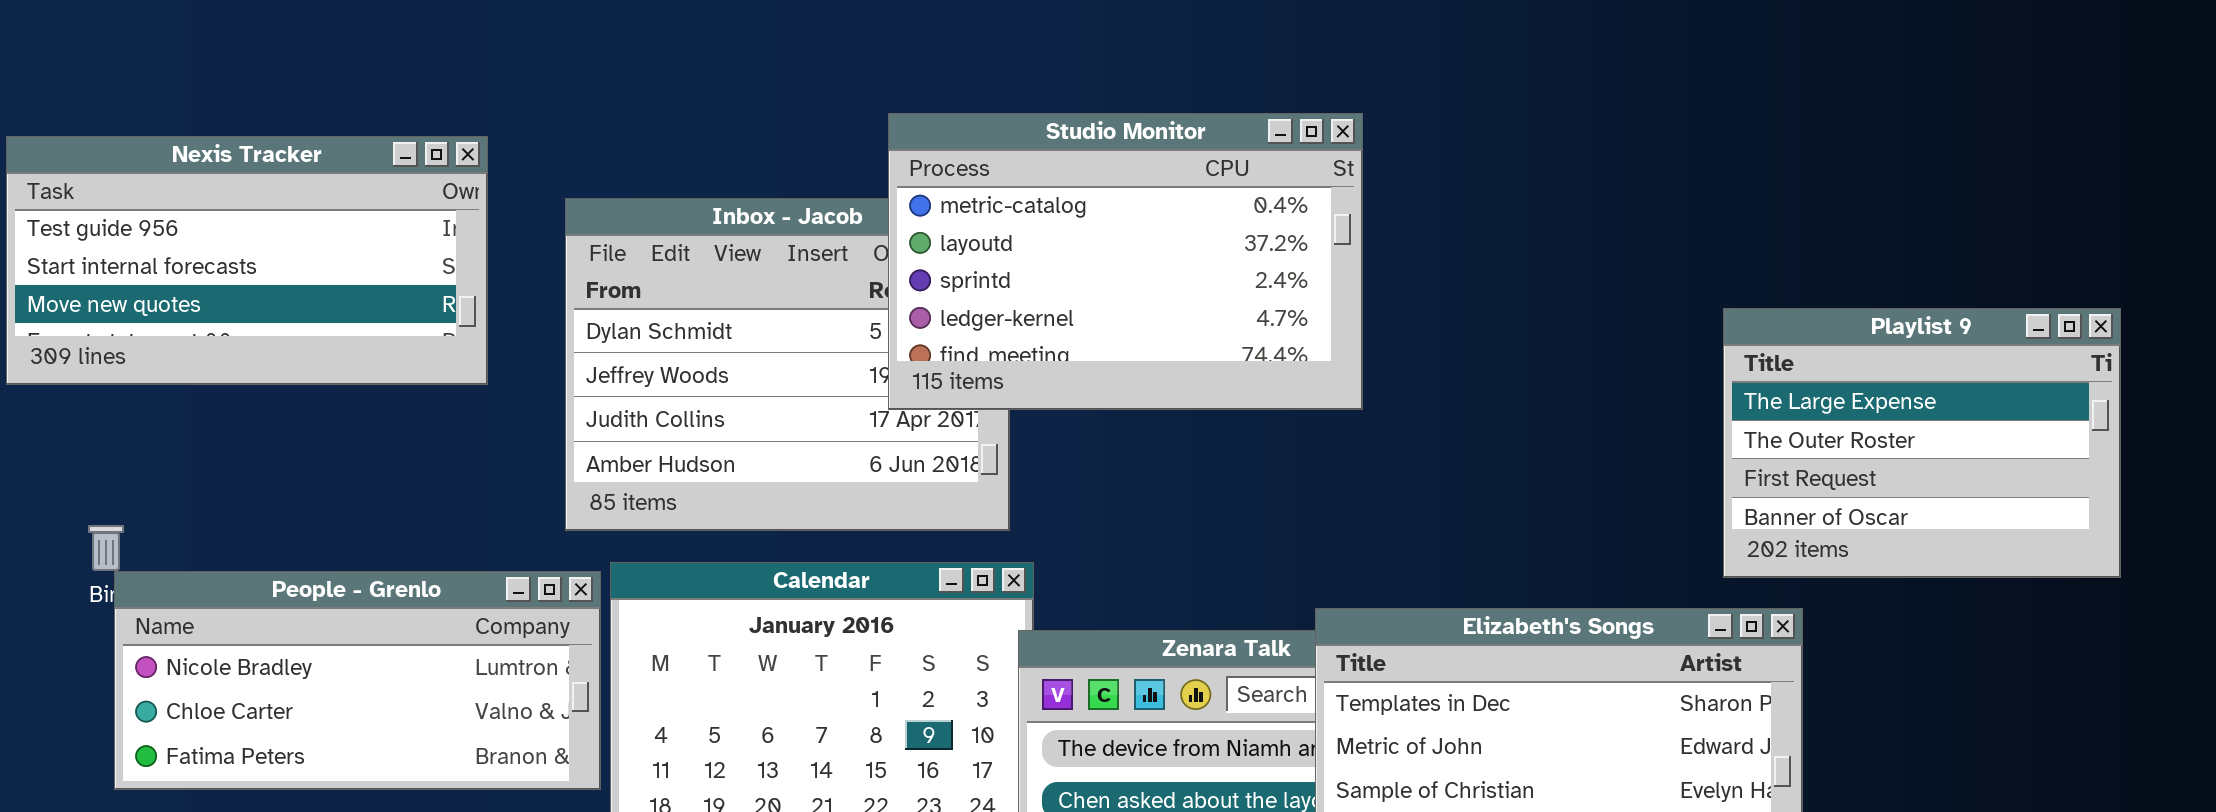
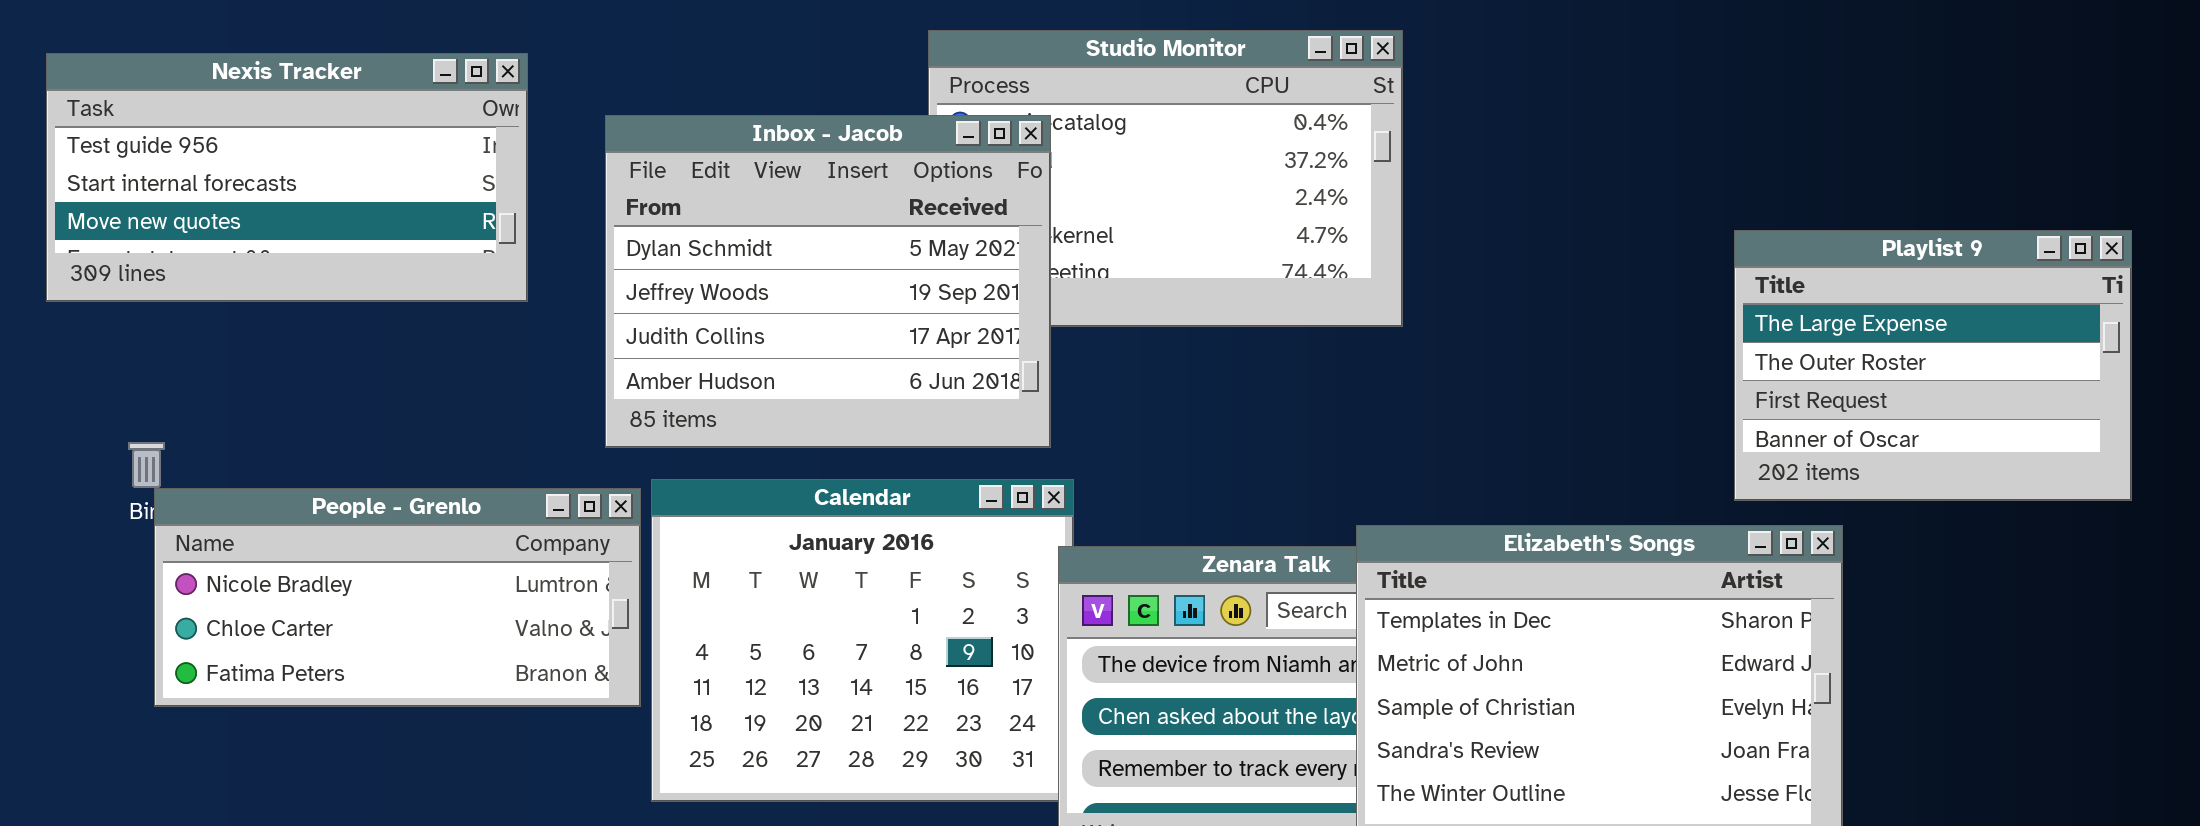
Inbox - Jacob: [565,198,1010,531] -> [605,115,1051,448], raised
Playlist 9: [1723,308,2121,578] -> [1734,230,2132,501], moved

